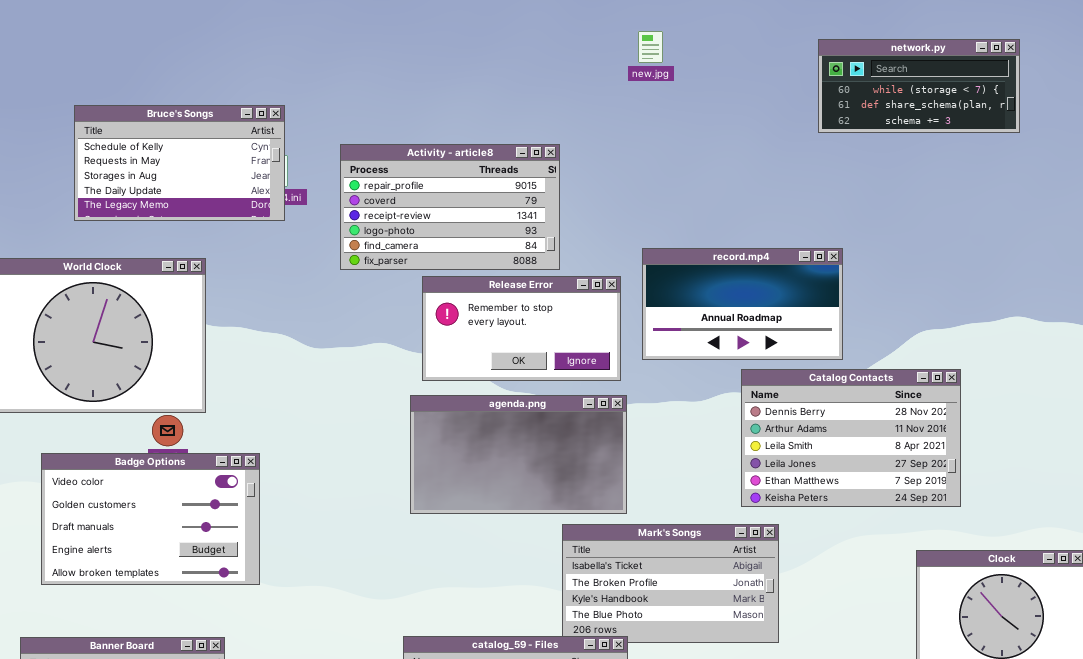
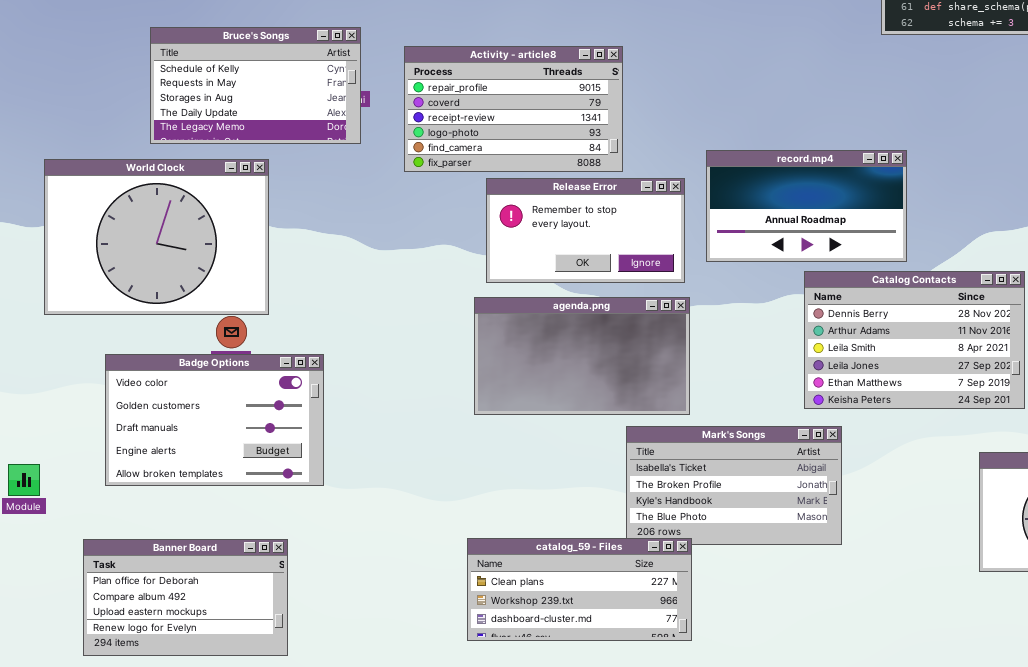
Bruce's Songs: [74,105,285,221] -> [150,27,361,144], moved

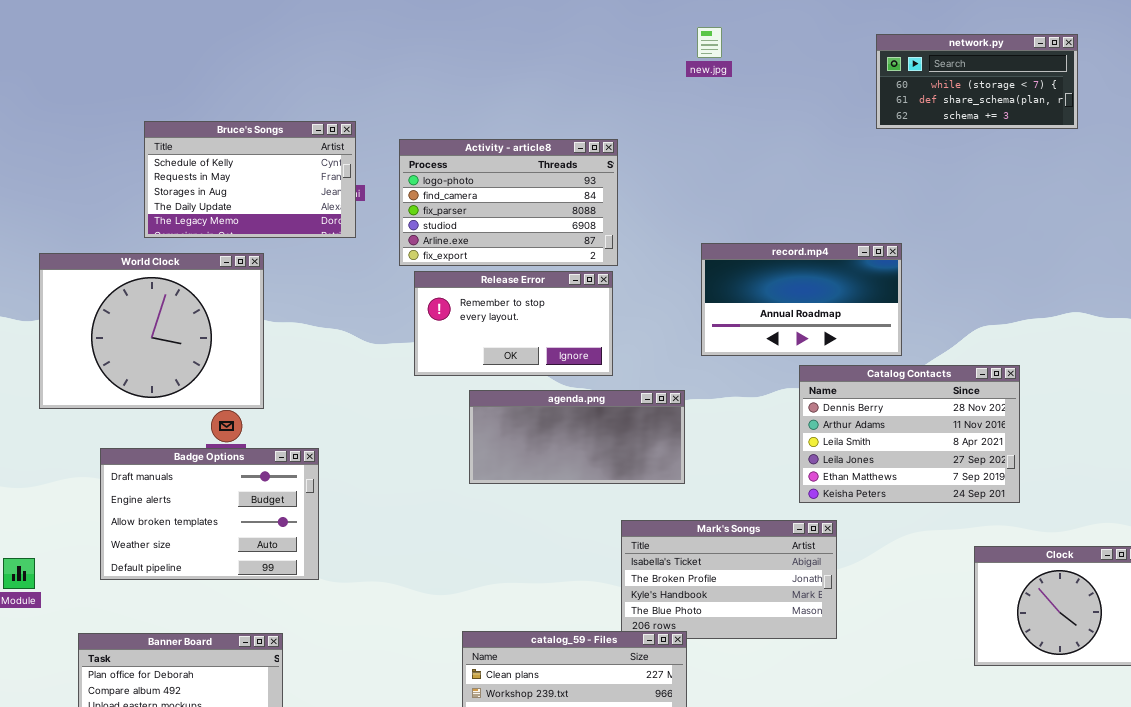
Activity - article8: [404,46,623,172] -> [399,139,618,266], scrolled down 3 rows
Release Error: [486,178,685,283] -> [414,271,613,376], moved
agenda.png: [474,297,690,415] -> [469,390,685,484], resized
Badge Options: [105,354,324,486] -> [100,448,319,580], scrolled down 2 rows

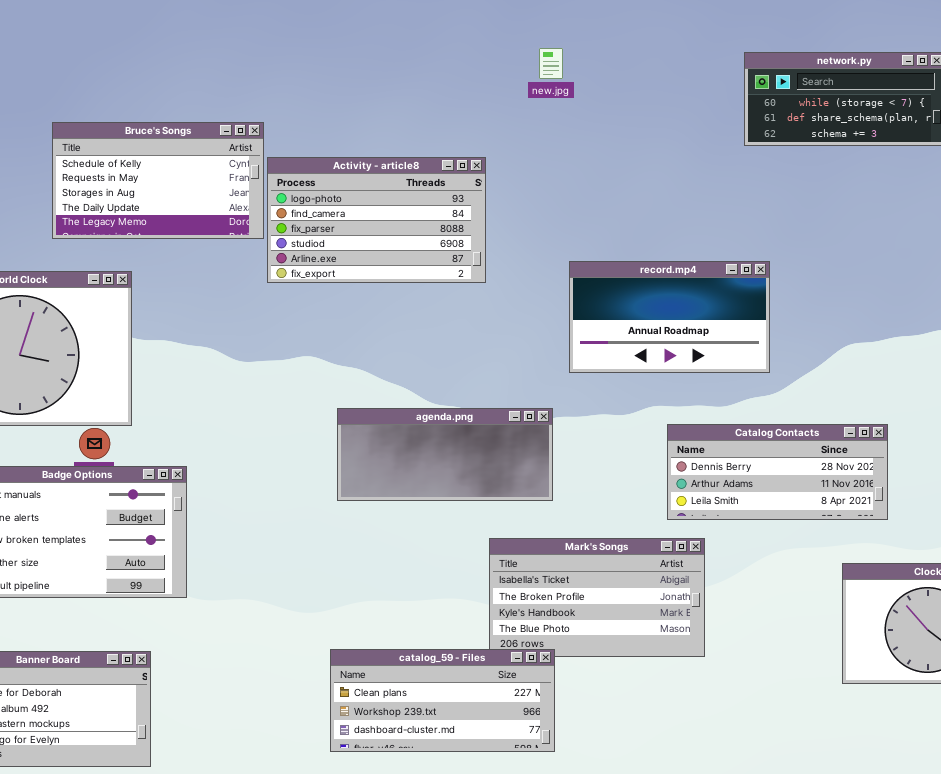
new.jpg: [697,27,722,58] -> [539,48,563,79], moved
Bruce's Songs: [144,121,356,238] -> [52,122,264,239], moved
Release Error: [414,271,613,376] -> none, closed
Catalog Contacts: [799,365,1020,503] -> [667,424,888,520], resized

